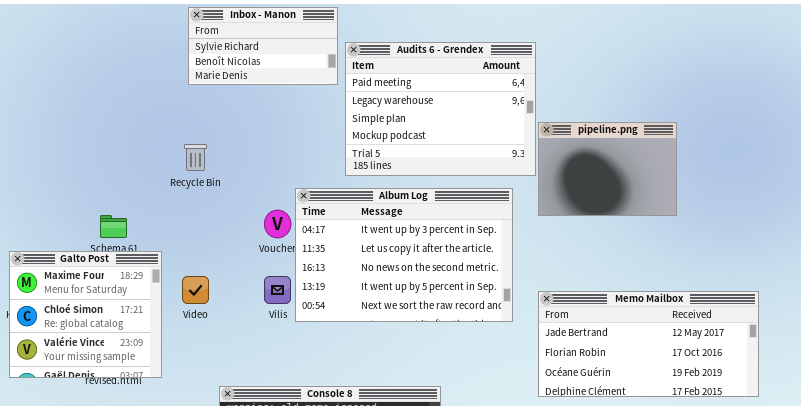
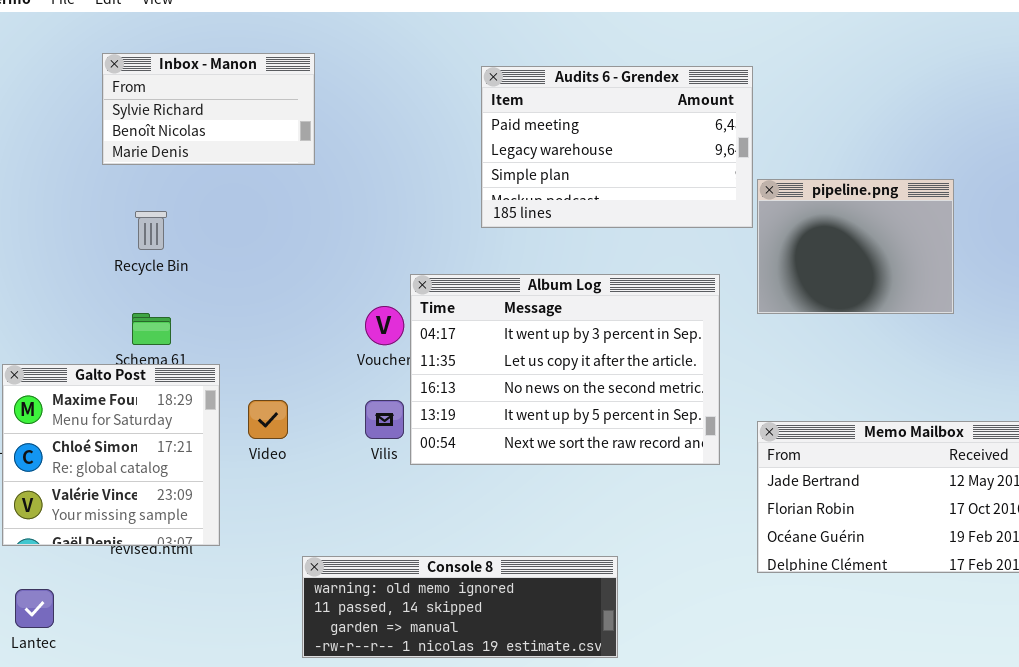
Inbox - Manon: [188,7,338,85] -> [102,53,315,165], moved
Audits 6 - Grendex: [345,42,536,176] -> [481,66,753,228], resized
Recycle Bin: [184,144,207,171] -> [135,211,167,250], moved

